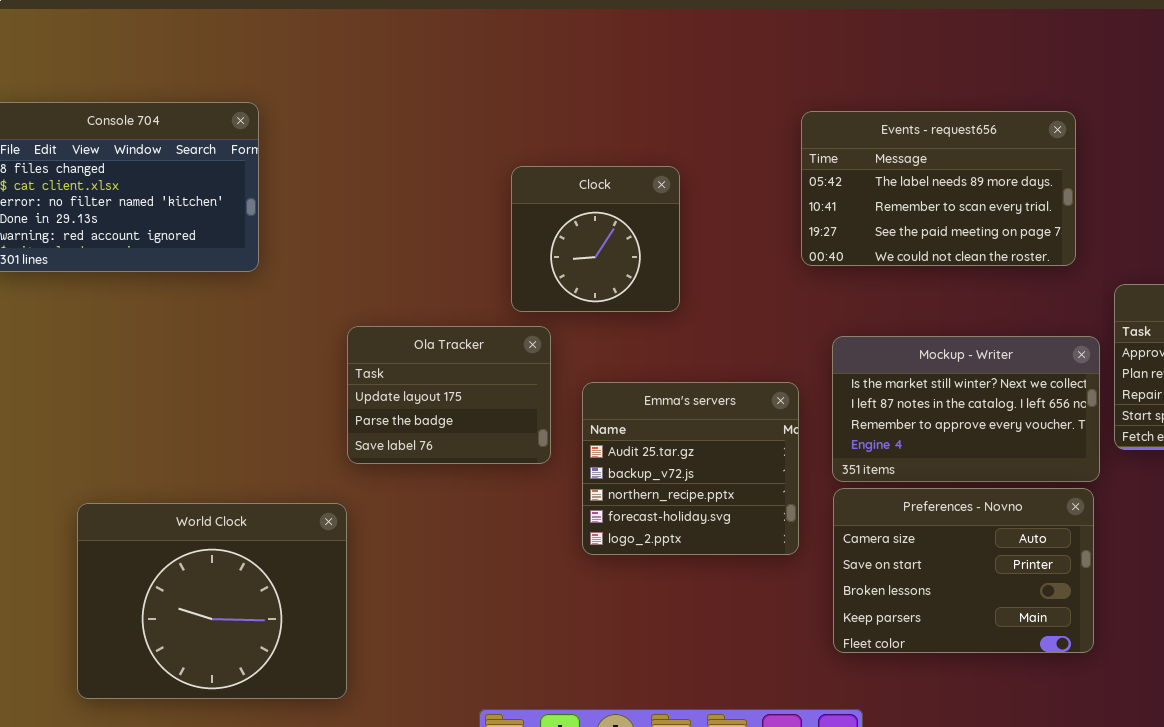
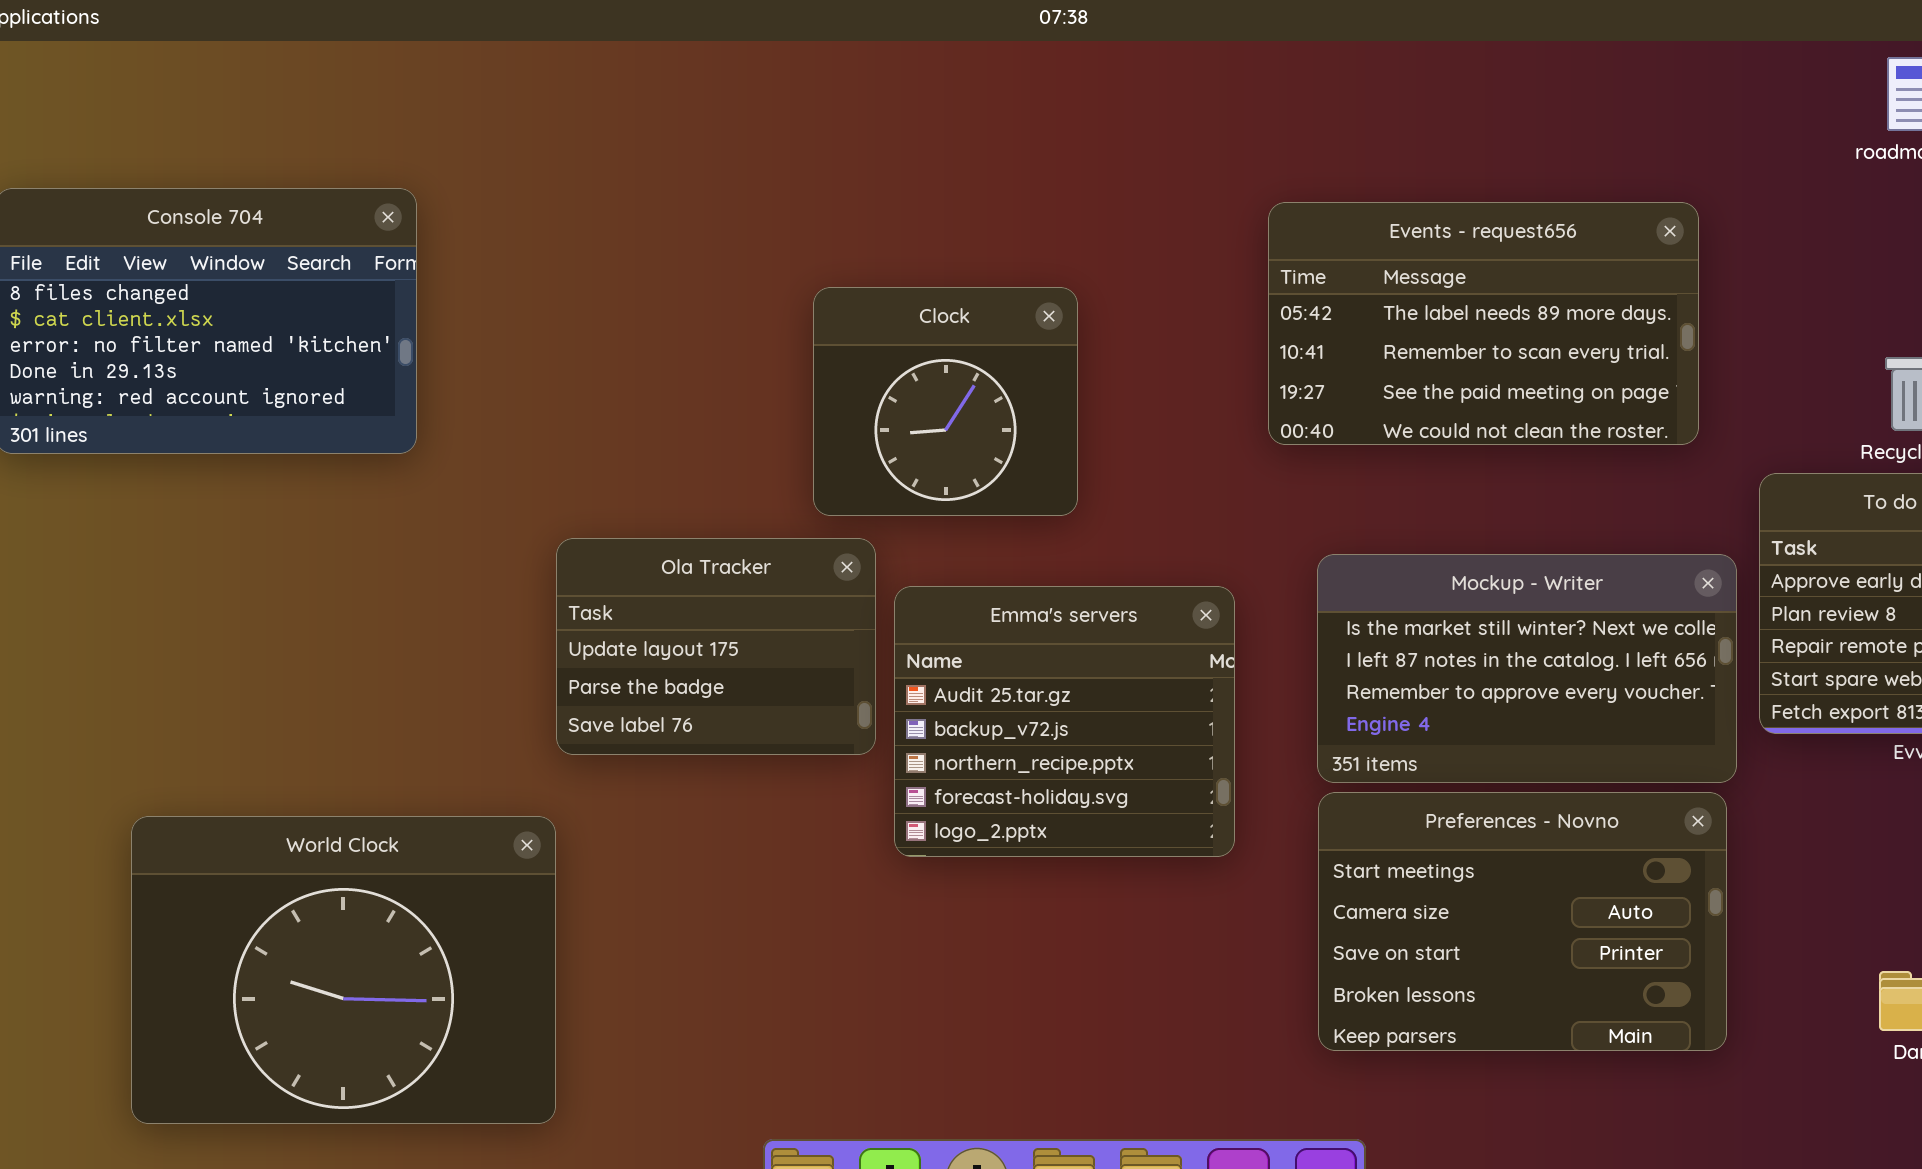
Emma's servers: [582,382,799,555] -> [894,586,1235,857], moved
Preferences - Novno: [833,488,1094,653] -> [1318,792,1727,1051], scrolled up 1 row

